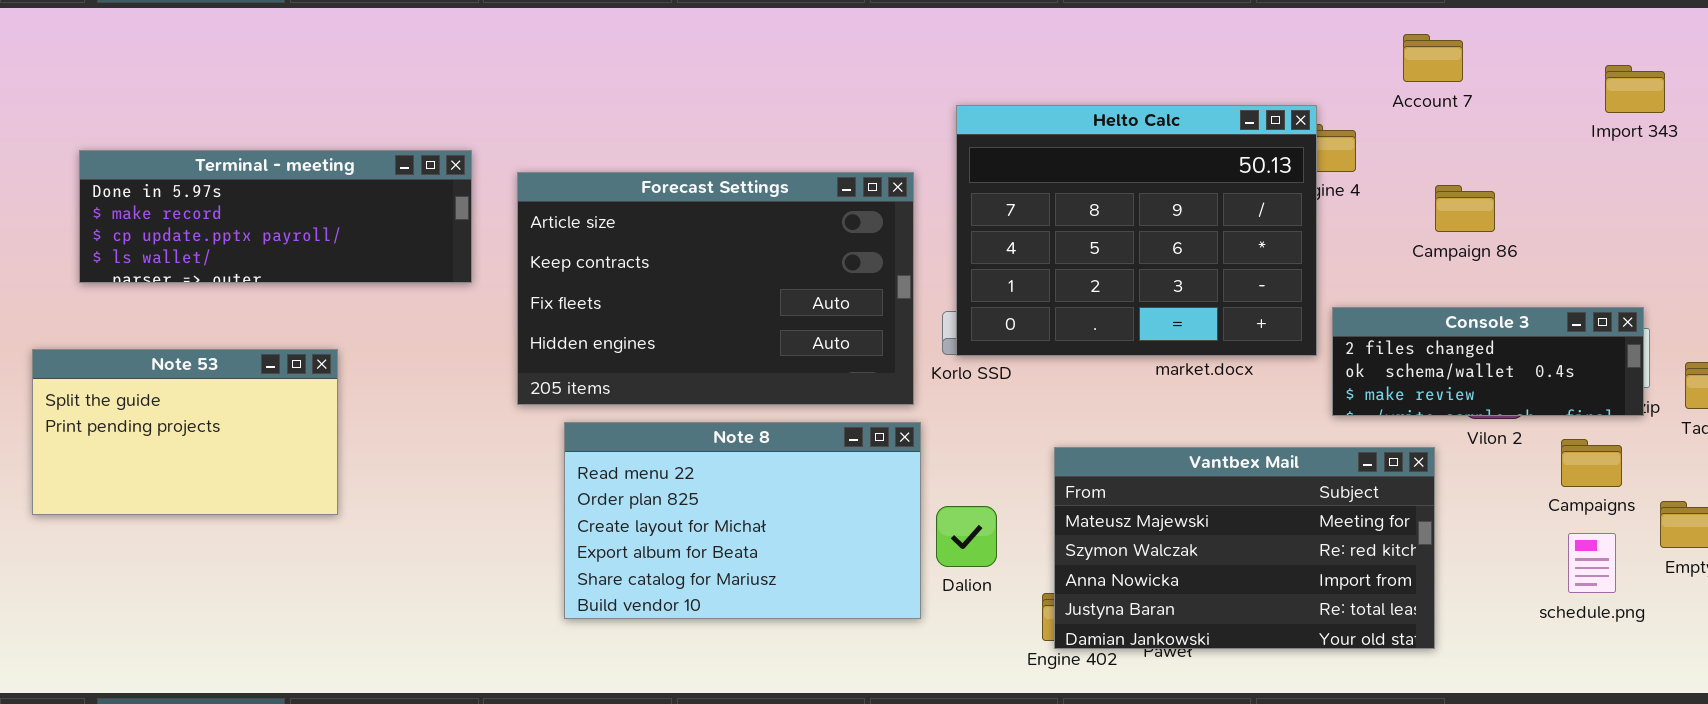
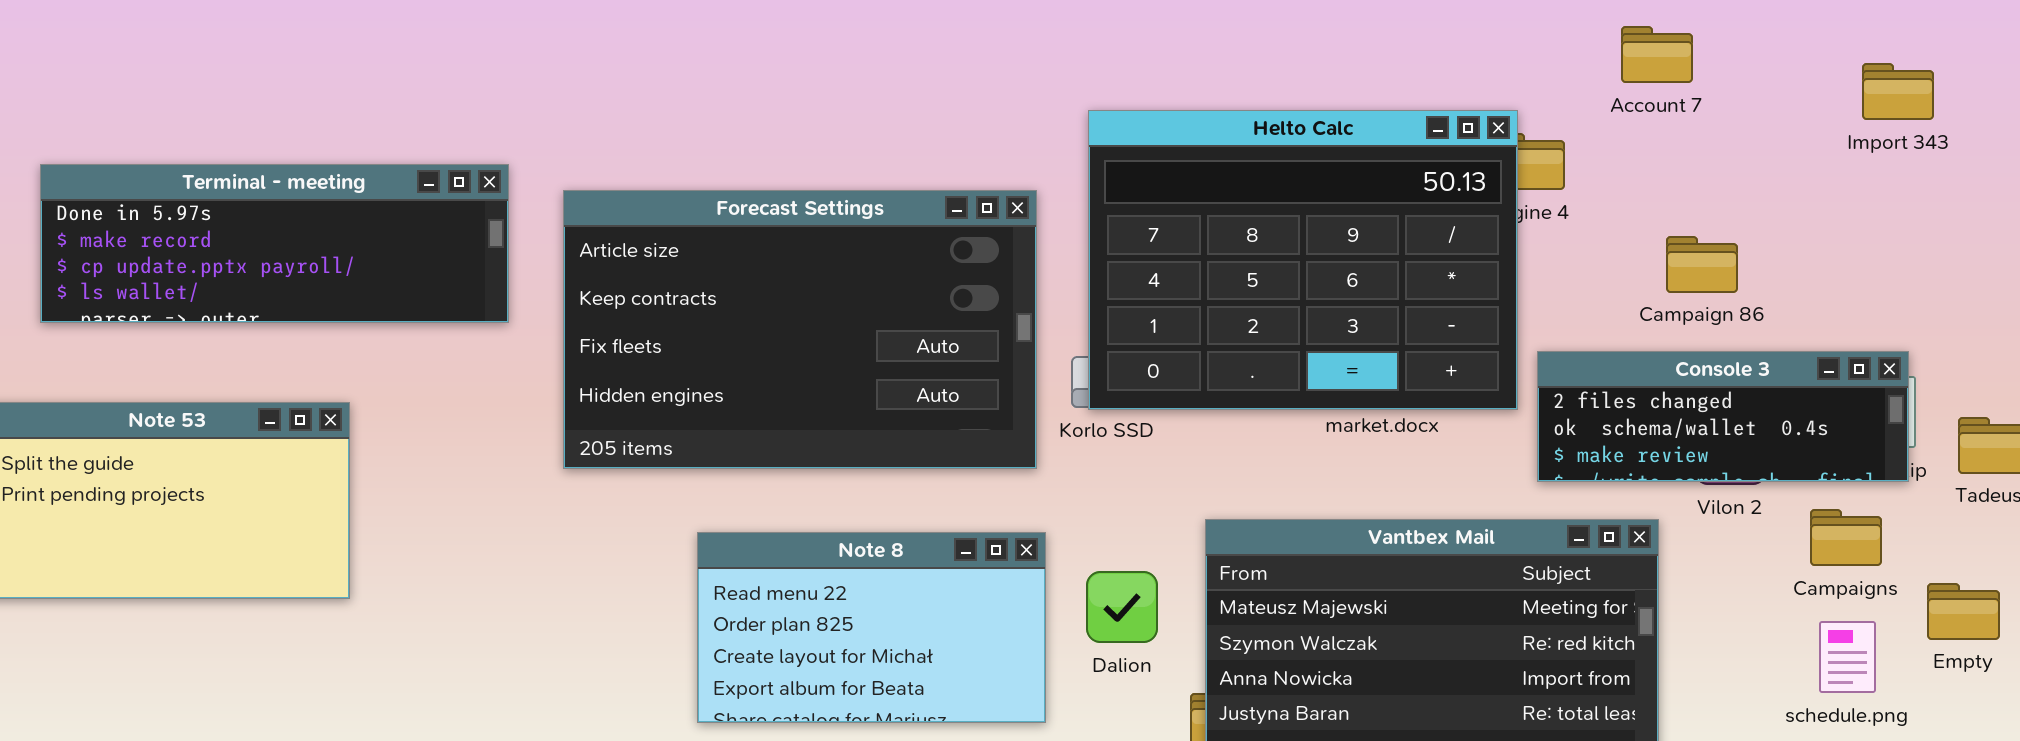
Campaign 86: [1435,185,1495,232] -> [1666,236,1738,293], moved
Note 8: [564,422,921,619] -> [697,532,1046,723], resized
Dalion: [936,506,997,567] -> [1086,571,1158,643], moved

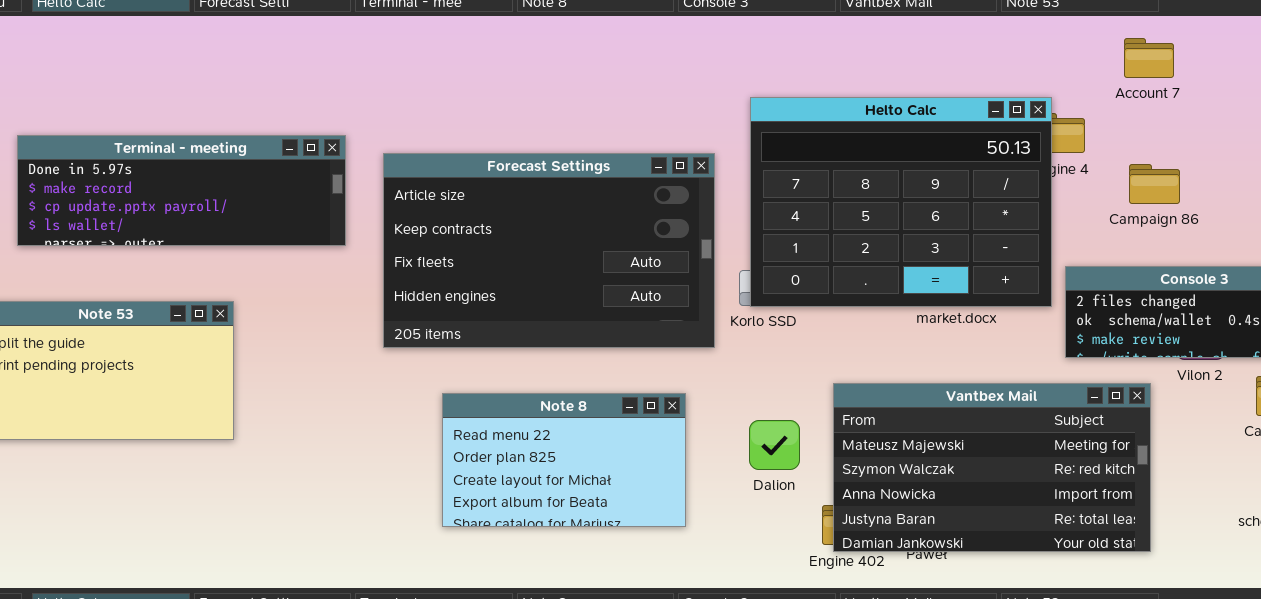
Campaign 86: [1666,236,1738,293] -> [1129,164,1180,204], moved
Note 8: [697,532,1046,723] -> [442,393,686,527], moved

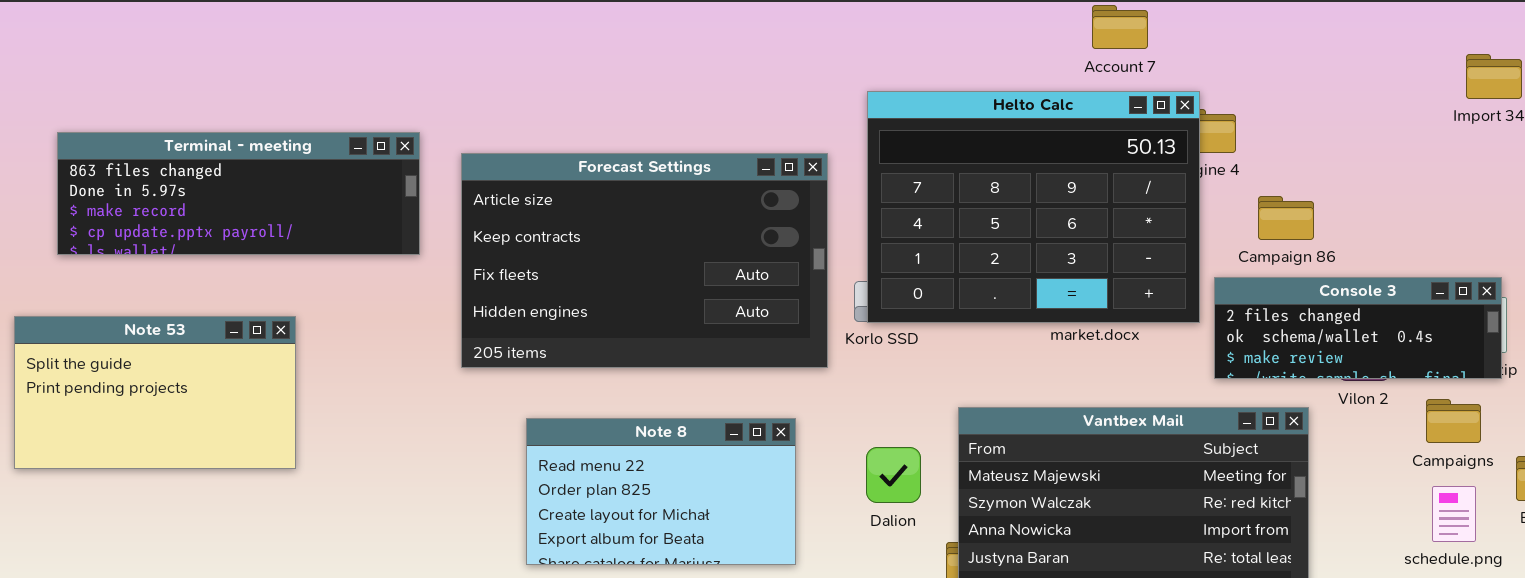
Account 7: [1124,38,1174,78] -> [1092,5,1148,49], moved
Terminal - meeting: [17,135,346,246] -> [57,132,420,255], scrolled up 1 row
Campaign 86: [1129,164,1180,204] -> [1258,196,1314,240], moved

